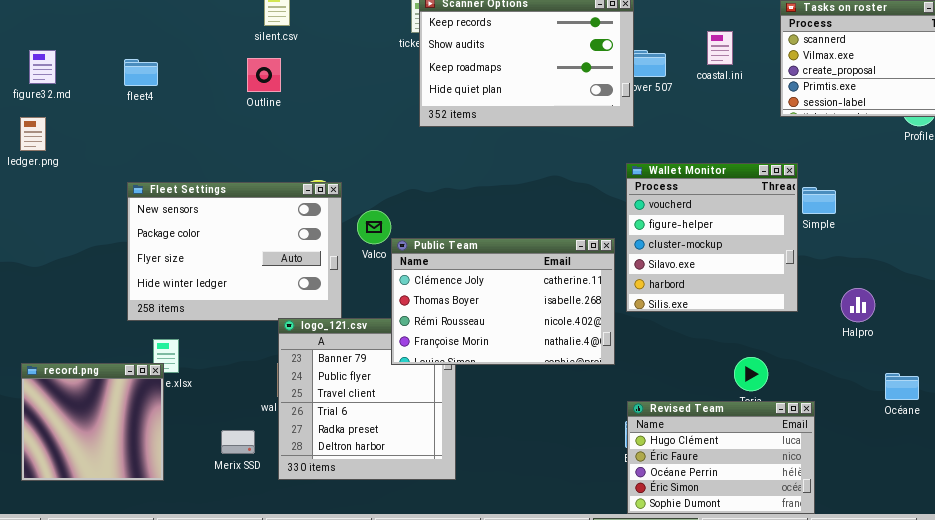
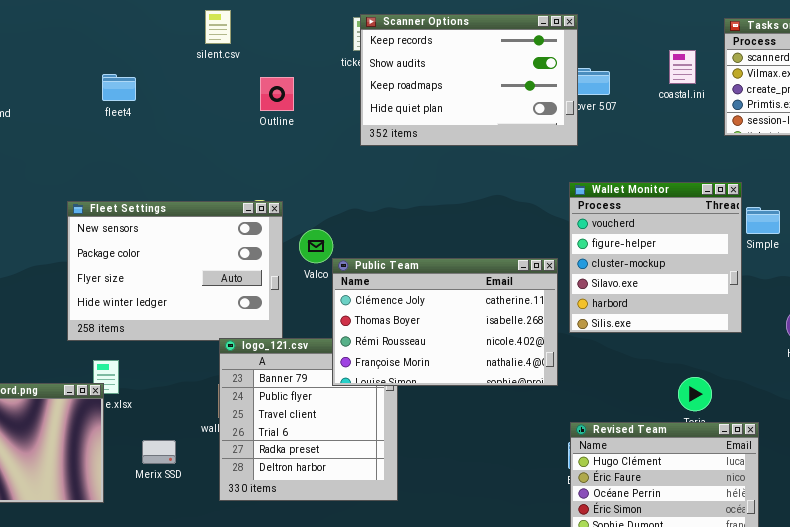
coastal.ini: [707,31,733,65] -> [669,50,696,84], moved
Outline: [247,58,281,92] -> [260,77,294,111], moved
fleet4: [124,59,158,86] -> [102,74,136,101], moved
Merix SSD: [221,430,255,454] -> [142,440,176,464], moved

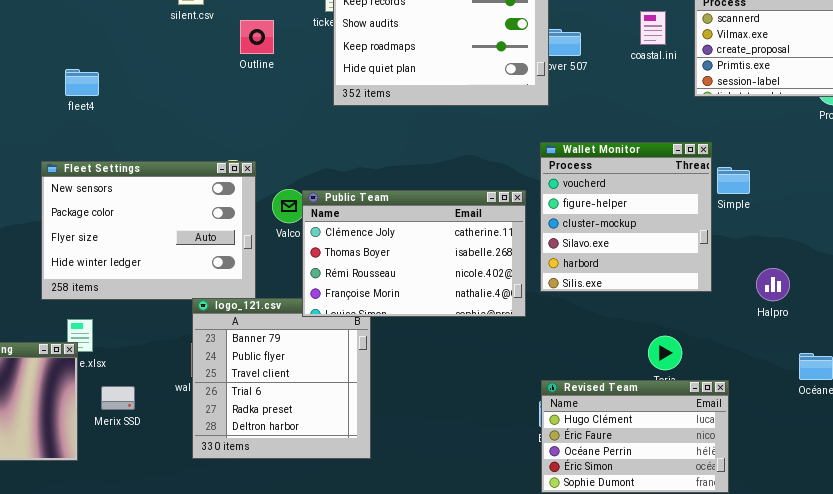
fleet4: [102,74,136,101] -> [65,69,99,96], moved
Outline: [260,77,294,111] -> [240,20,274,54], moved
Public Team: [332,258,558,386] -> [302,190,526,317], moved
Merix SSD: [142,440,176,464] -> [101,386,135,410], moved

